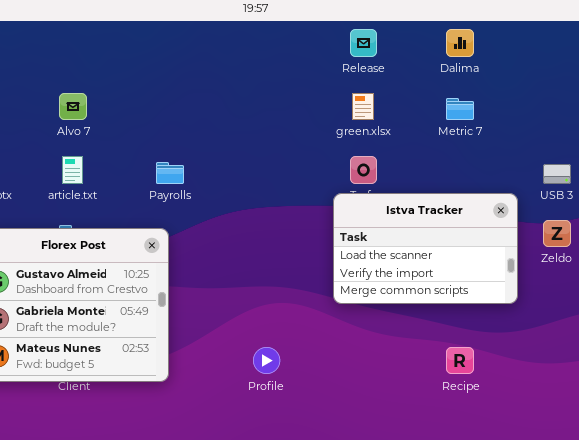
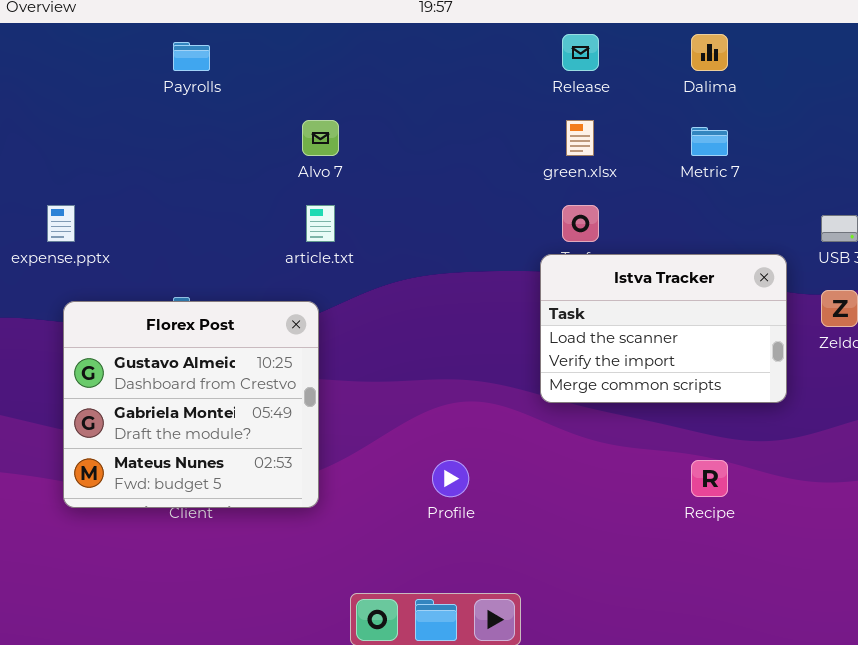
Alvo 7: [59,93,87,120] -> [302,120,339,156], moved
article.txt: [62,156,83,184] -> [306,205,335,242], moved
Payrolls: [156,162,184,184] -> [173,42,210,71], moved

